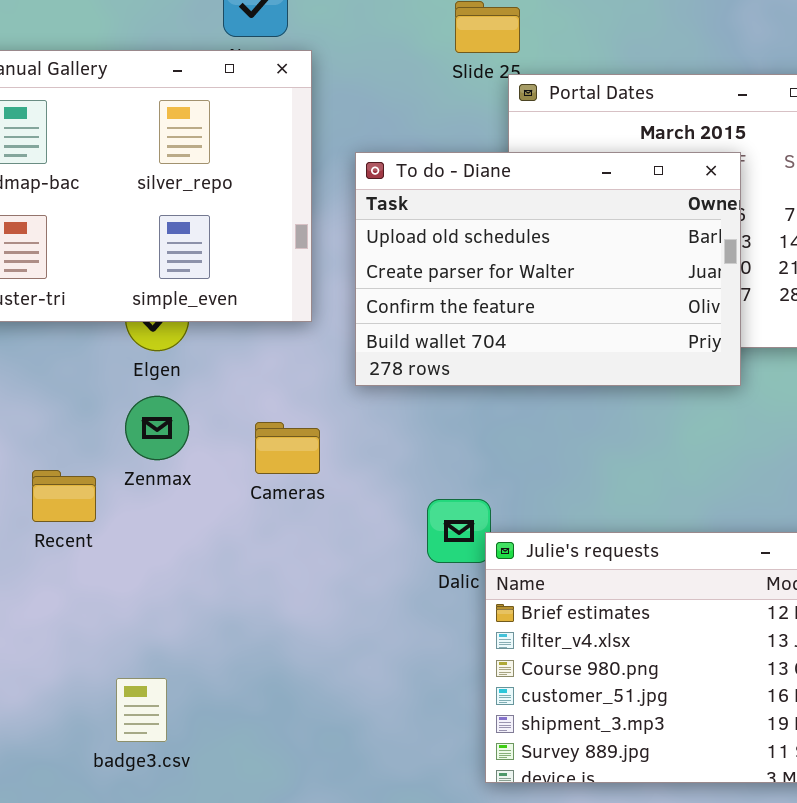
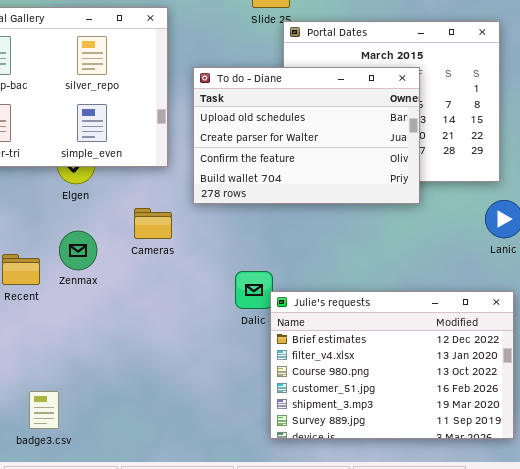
Zenmax: [125,396,189,460] -> [59,231,97,270], moved
Cameras: [255,422,320,474] -> [134,208,172,239], moved
badge3.csv: [116,678,167,742] -> [29,391,59,429], moved

